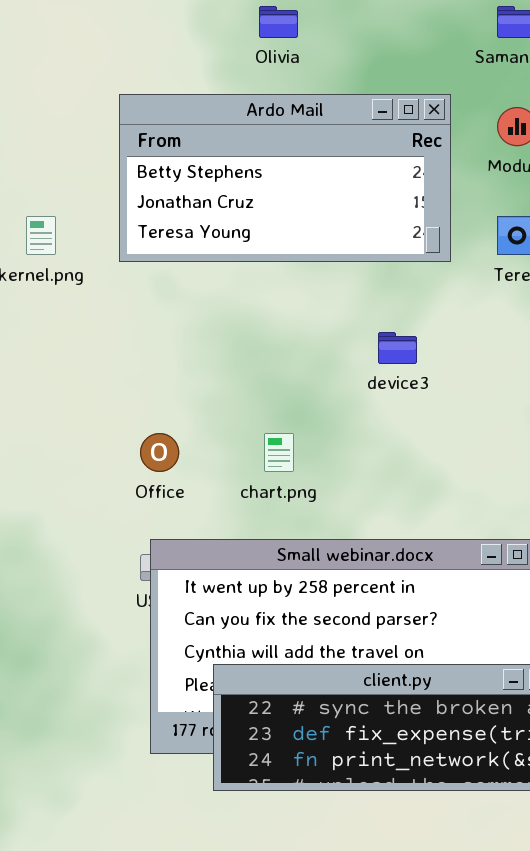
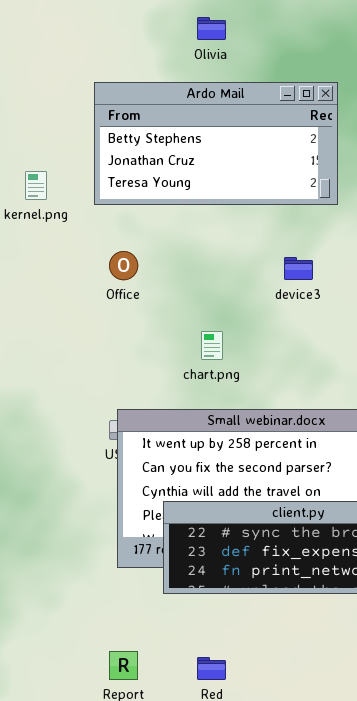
Office: [140,433,179,472] -> [109,251,138,280], moved

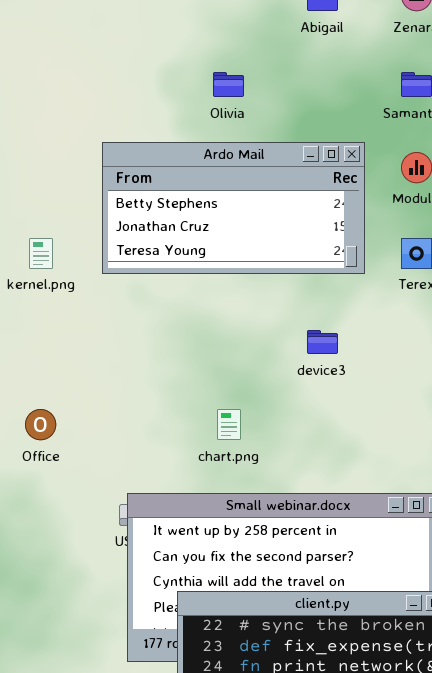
Office: [109,251,138,280] -> [25,409,56,440], moved

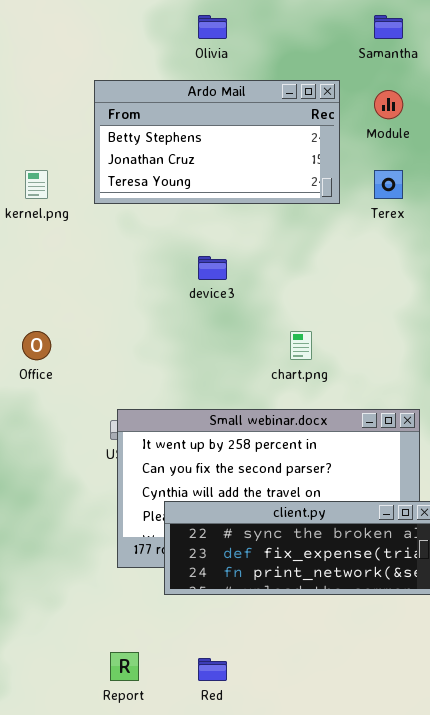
device3: [307,330,338,354] -> [198,256,227,280], moved
chart.png: [217,409,241,440] -> [290,331,312,360], moved

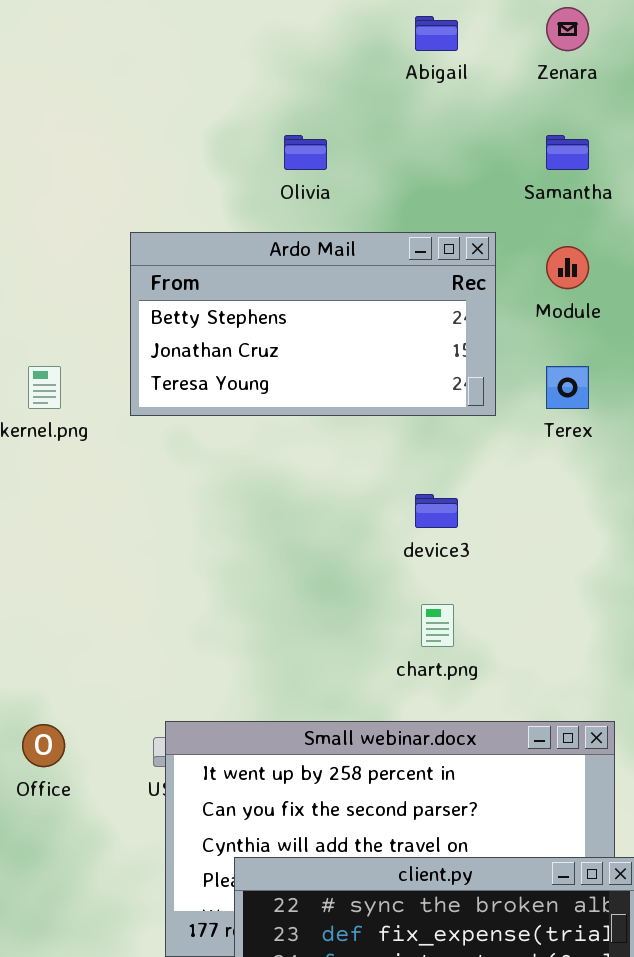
device3: [198,256,227,280] -> [415,494,458,528], moved
Office: [22,331,51,360] -> [22,724,65,767], moved

